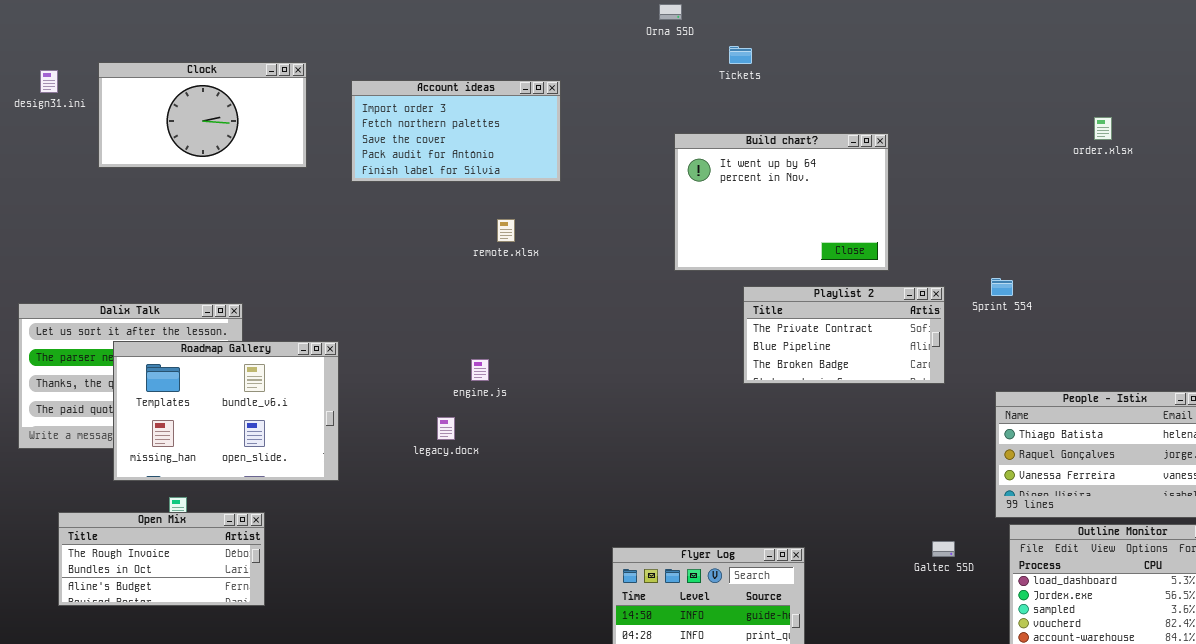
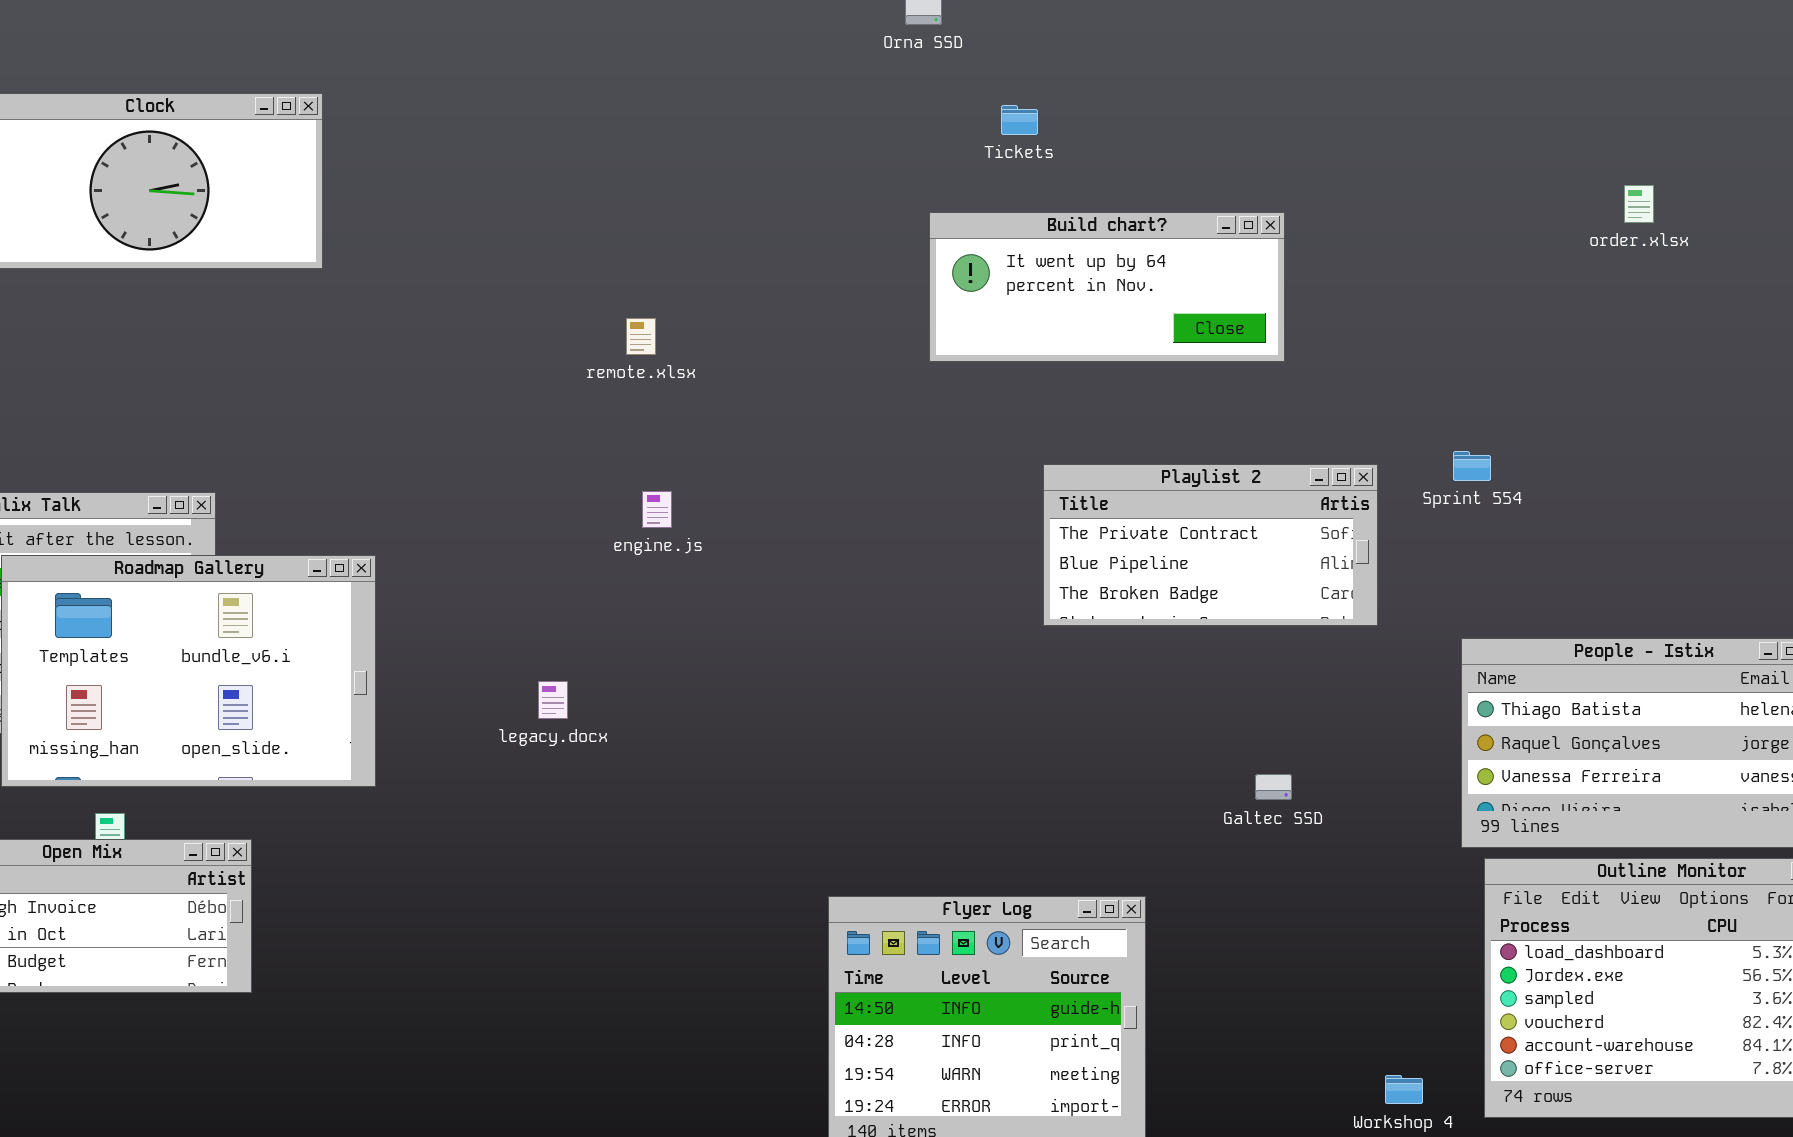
Tickets: [729,46,752,64] -> [1001,105,1038,135], moved
Account ideas: [351,80,561,182] -> none, closed
Build chart?: [674,133,889,271] -> [929,212,1285,362], resized
remote.xlsx: [497,219,515,242] -> [626,318,656,355], moved
engine.js: [471,359,489,381] -> [642,491,672,528], moved
Galtec SSD: [932,541,955,557] -> [1255,774,1292,800], moved

